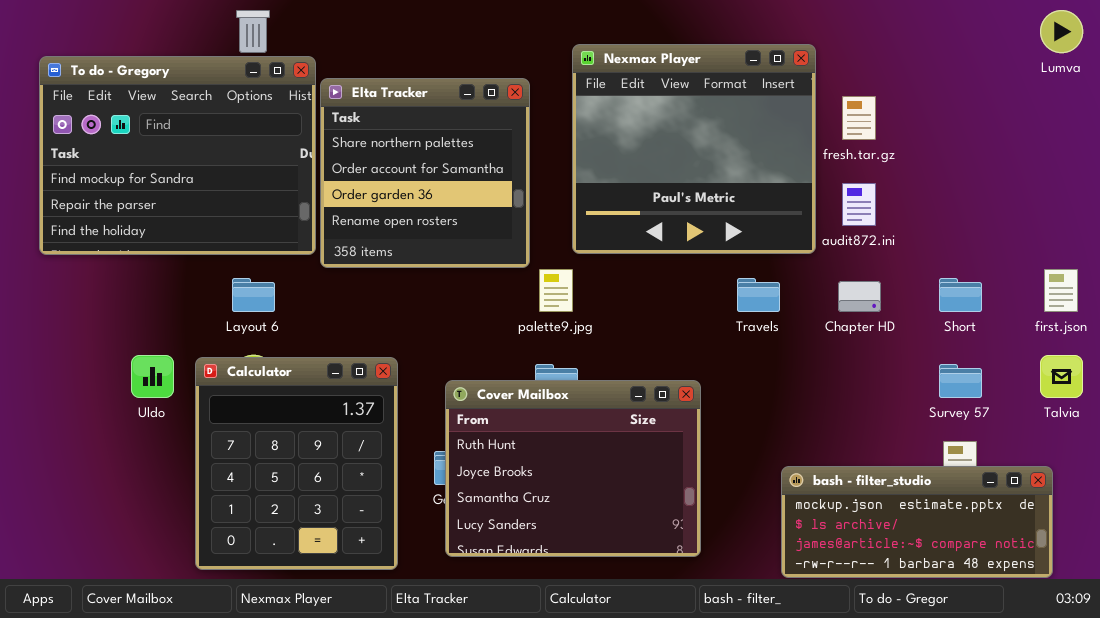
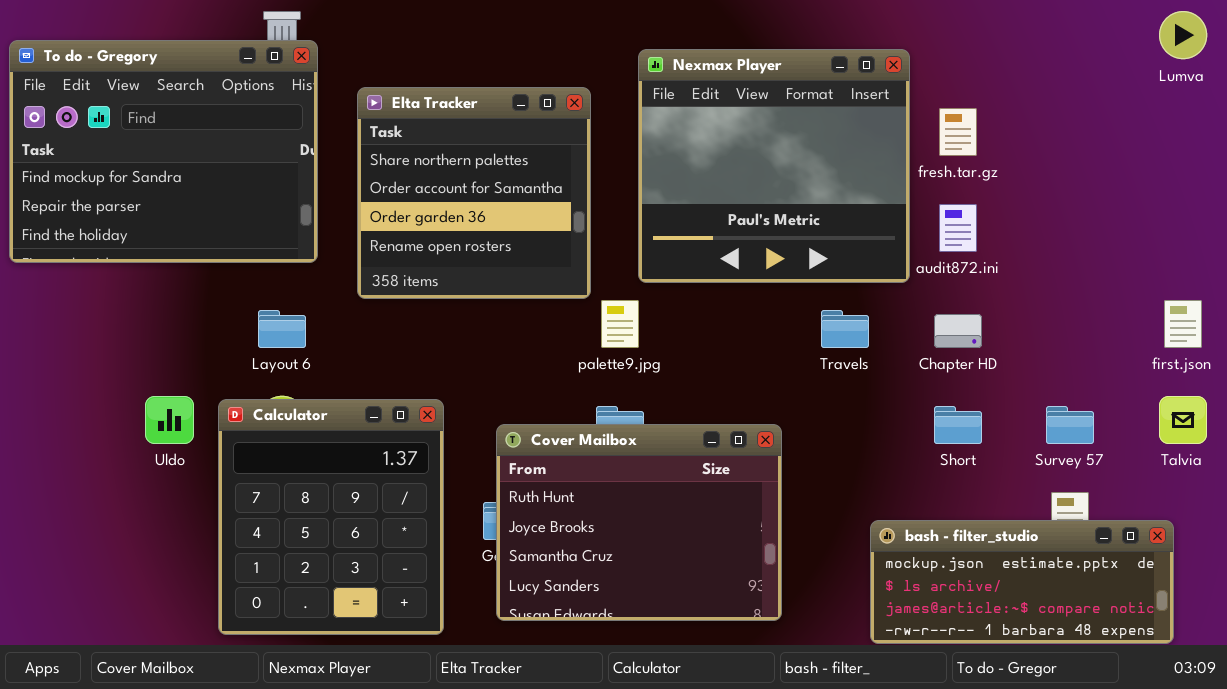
To do - Gregory: [39,56,316,255] -> [9,40,318,263], moved
Short: [939,278,982,312] -> [934,406,982,444], moved

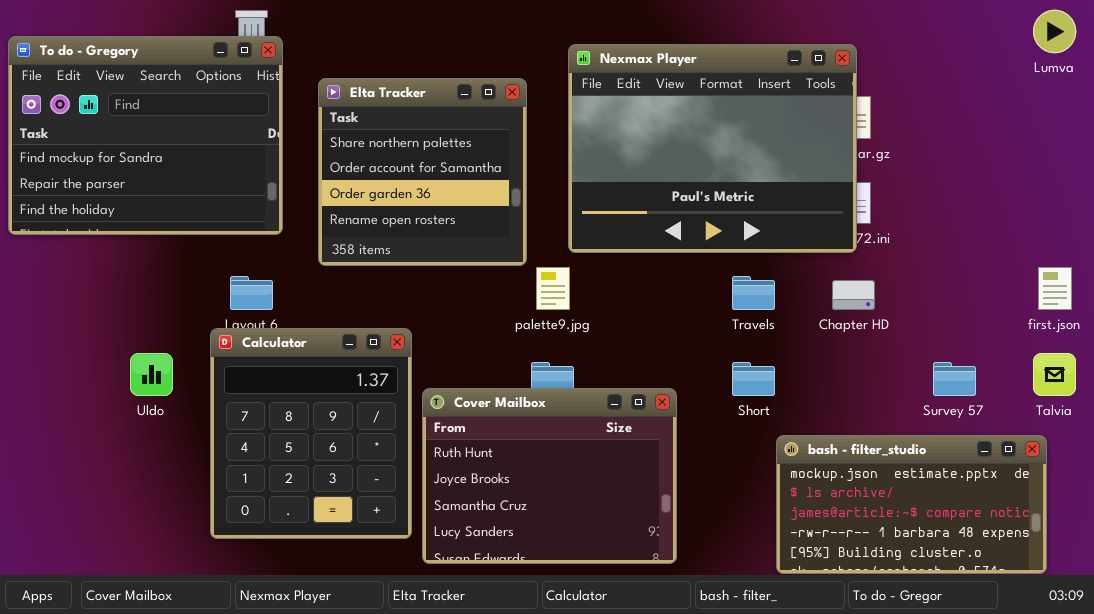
Nexmax Player: [638,49,910,283] -> [568,44,857,253], resized
Calculator: [218,399,444,635] -> [210,328,412,539], moved
Short: [934,406,982,444] -> [732,362,775,396], moved
Cover Mailbox: [496,424,782,621] -> [422,388,677,564], moved
bash - filter_studio: [870,520,1174,644] -> [776,435,1047,574], resized

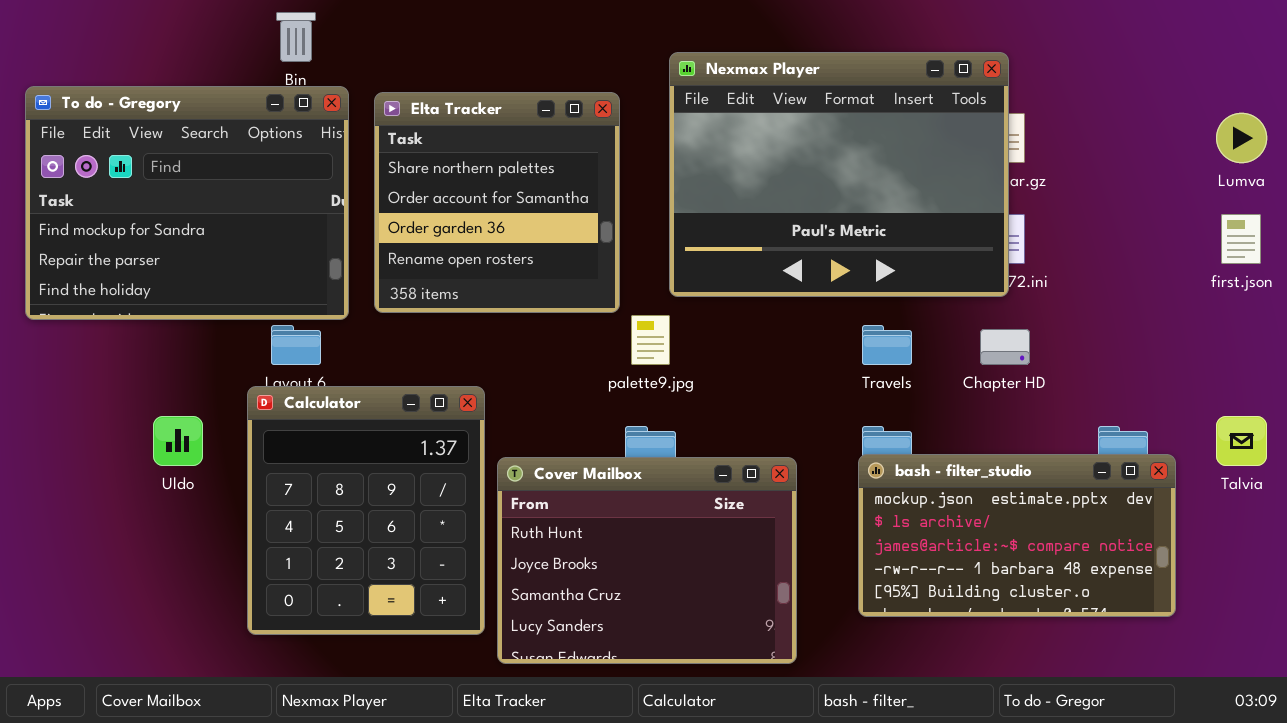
Lumva: [1033,10,1076,53] -> [1216,113,1267,163], moved
To do - Gregory: [8,36,283,235] -> [25,86,349,320], moved
first.json: [1038,267,1072,310] -> [1221,214,1261,264], moved
bash - filter_studio: [776,435,1047,574] -> [858,454,1176,617], moved

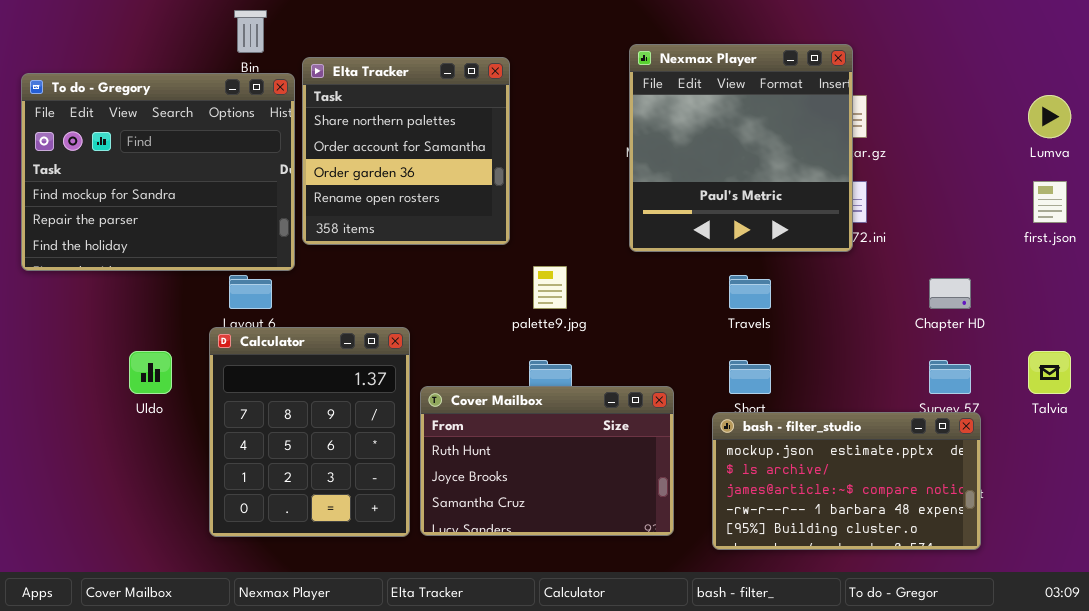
Nexmax Player: [669,52,1009,297] -> [629,44,853,252], resized
Elta Tracker: [374,92,620,313] -> [302,57,510,245], moved
Chapter HD: [980,329,1030,365] -> [929,278,971,309], moved
bash - filter_studio: [858,454,1176,617] -> [712,412,981,550], moved
Cover Mailbox: [497,457,797,664] -> [420,386,674,536], resized

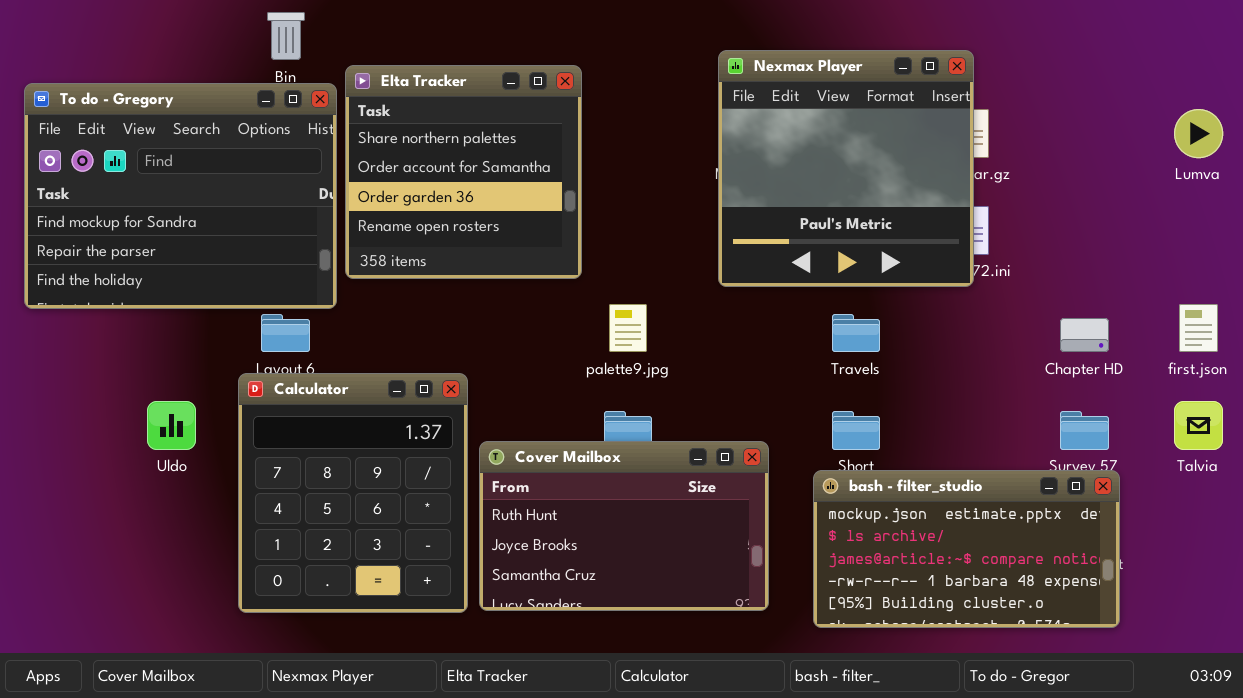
first.json: [1033,181,1067,223] -> [1179,304,1218,352], moved

